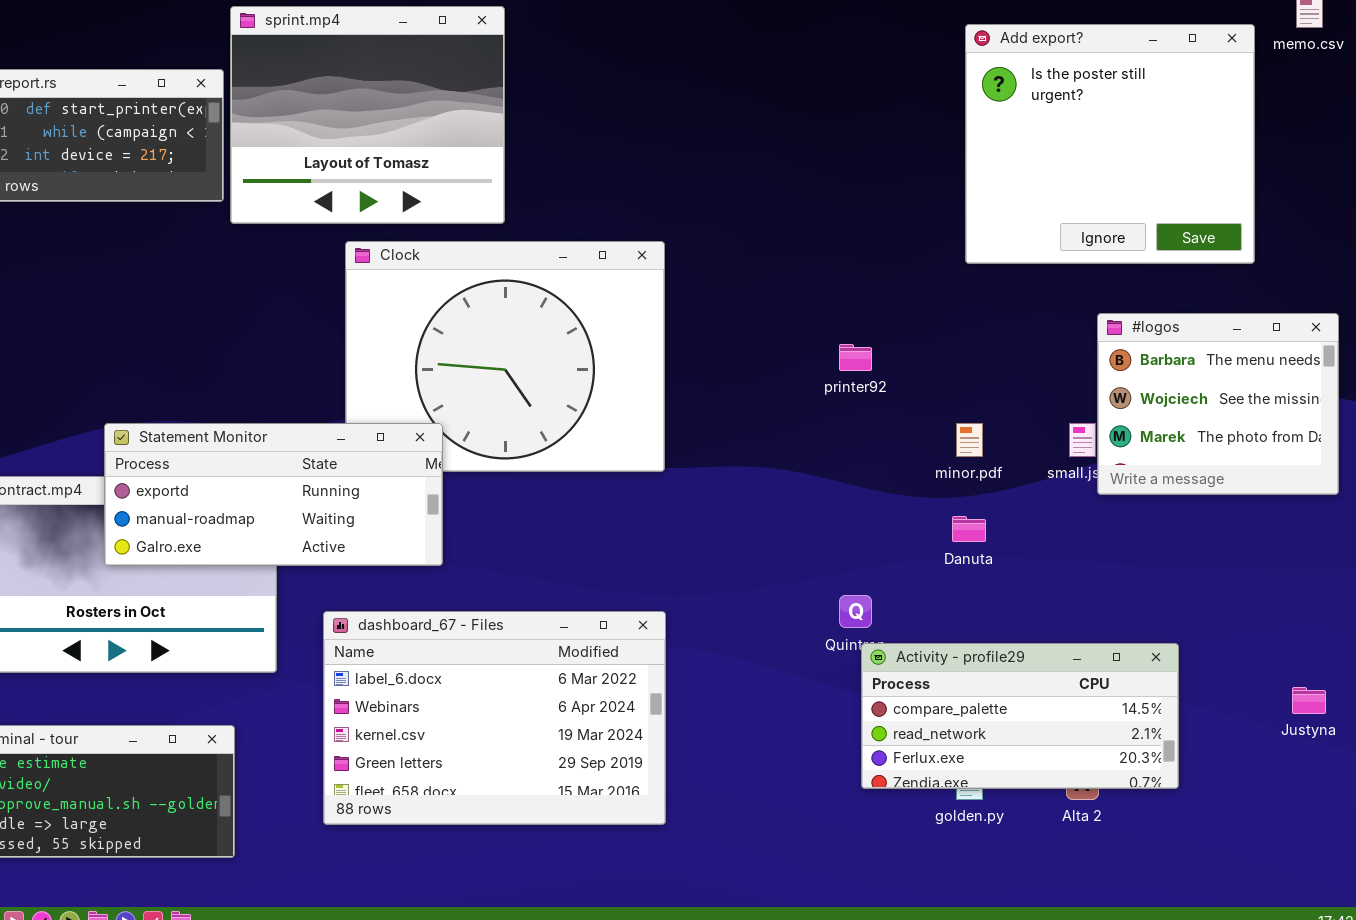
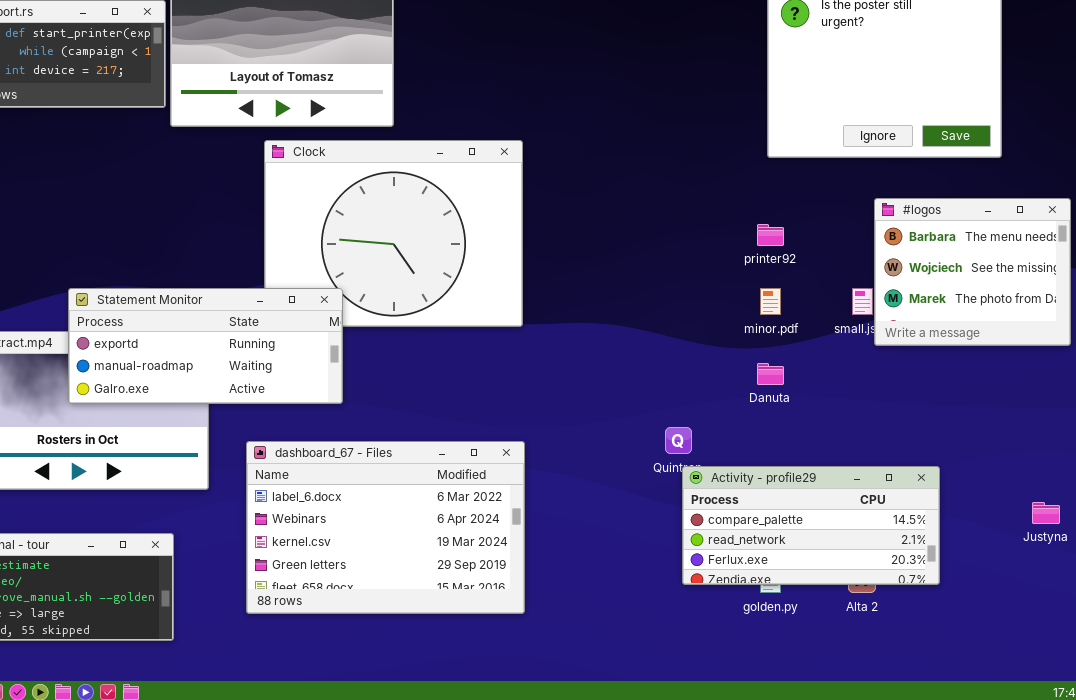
printer92: [839,344,872,371] -> [757,224,784,246], moved

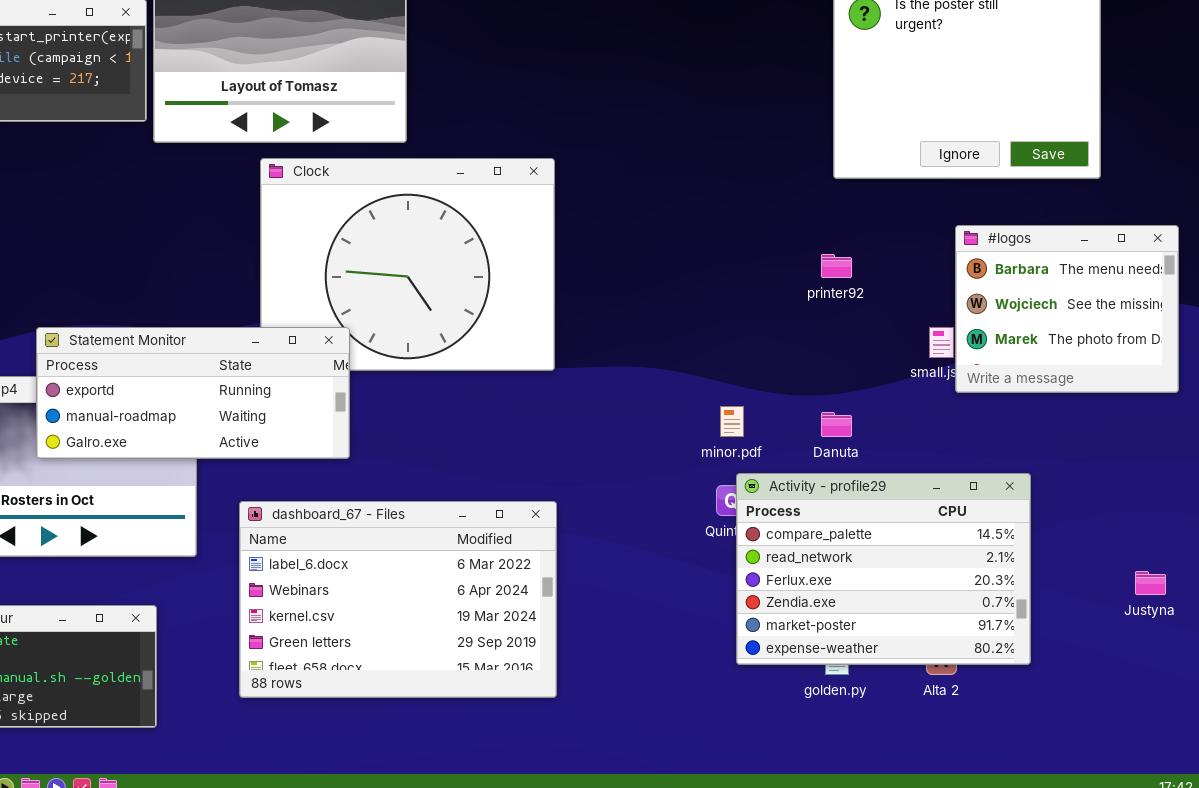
minor.pdf: [760,288,781,315] -> [720,406,744,437], moved
Activity - profile29: [682,466,940,585] -> [736,473,1031,665], resized

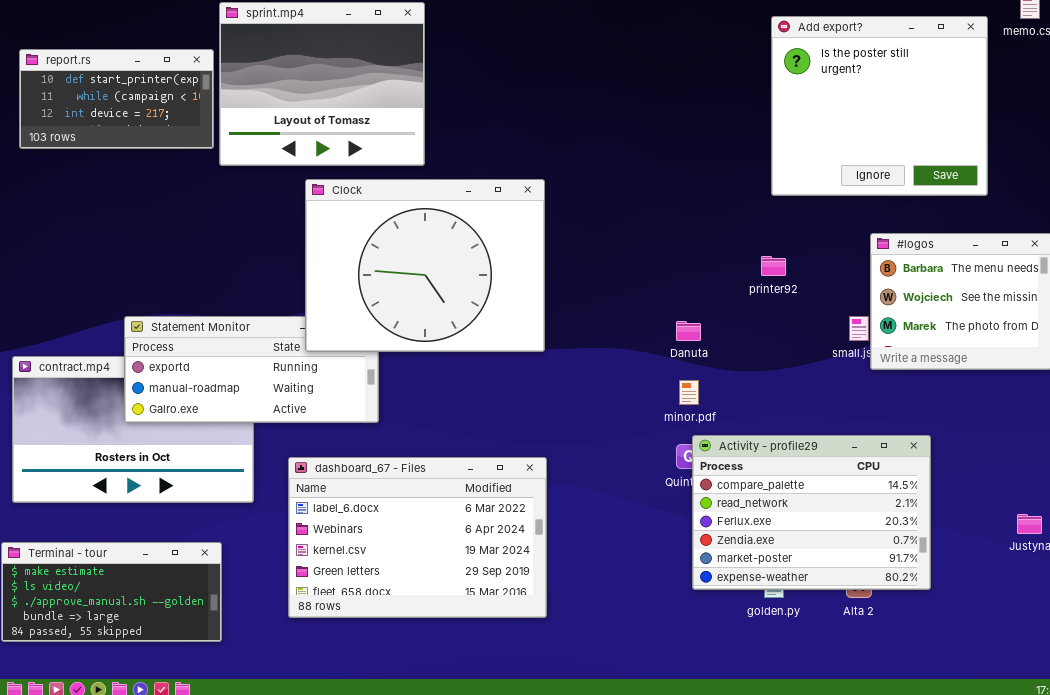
Clock: [260,158,555,371] -> [305,179,545,352], raised
Danuta: [821,412,852,437] -> [676,321,701,341], moved

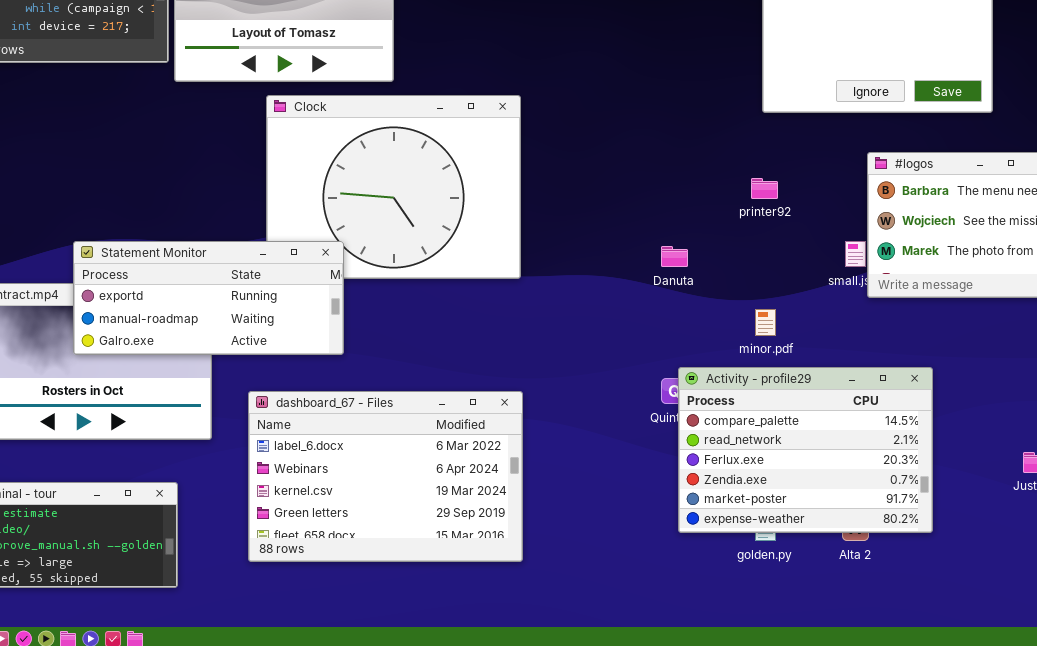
Statement Monitor: [124,316,379,423] -> [73,241,344,355], raised
minor.pdf: [679,380,699,405] -> [755,309,776,336], moved

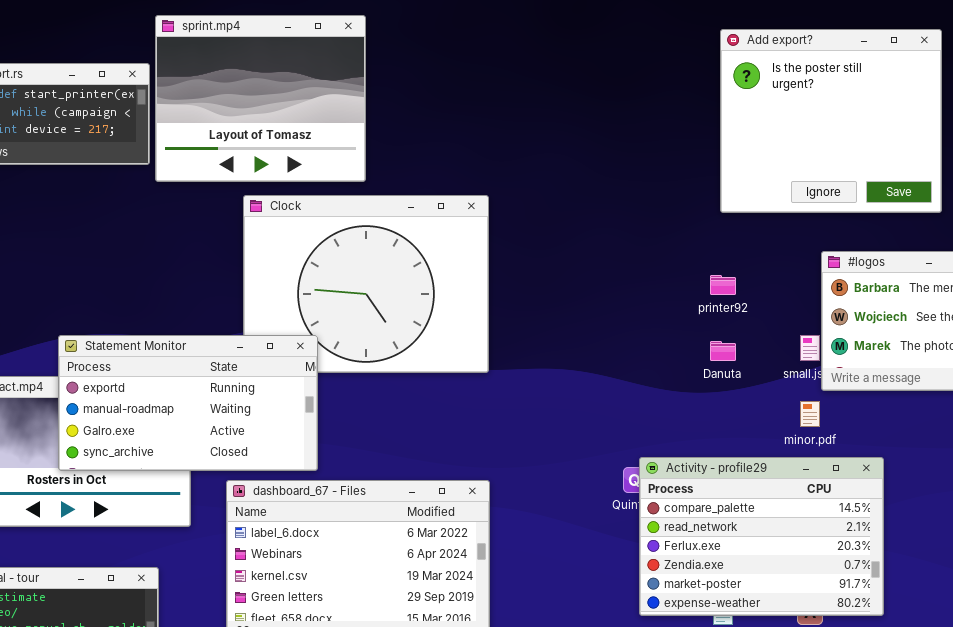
Statement Monitor: [73,241,344,355] -> [58,335,318,471], resized
Danuta: [661,246,688,267] -> [710,341,736,361], moved
minor.pdf: [755,309,776,336] -> [800,401,820,427], moved

